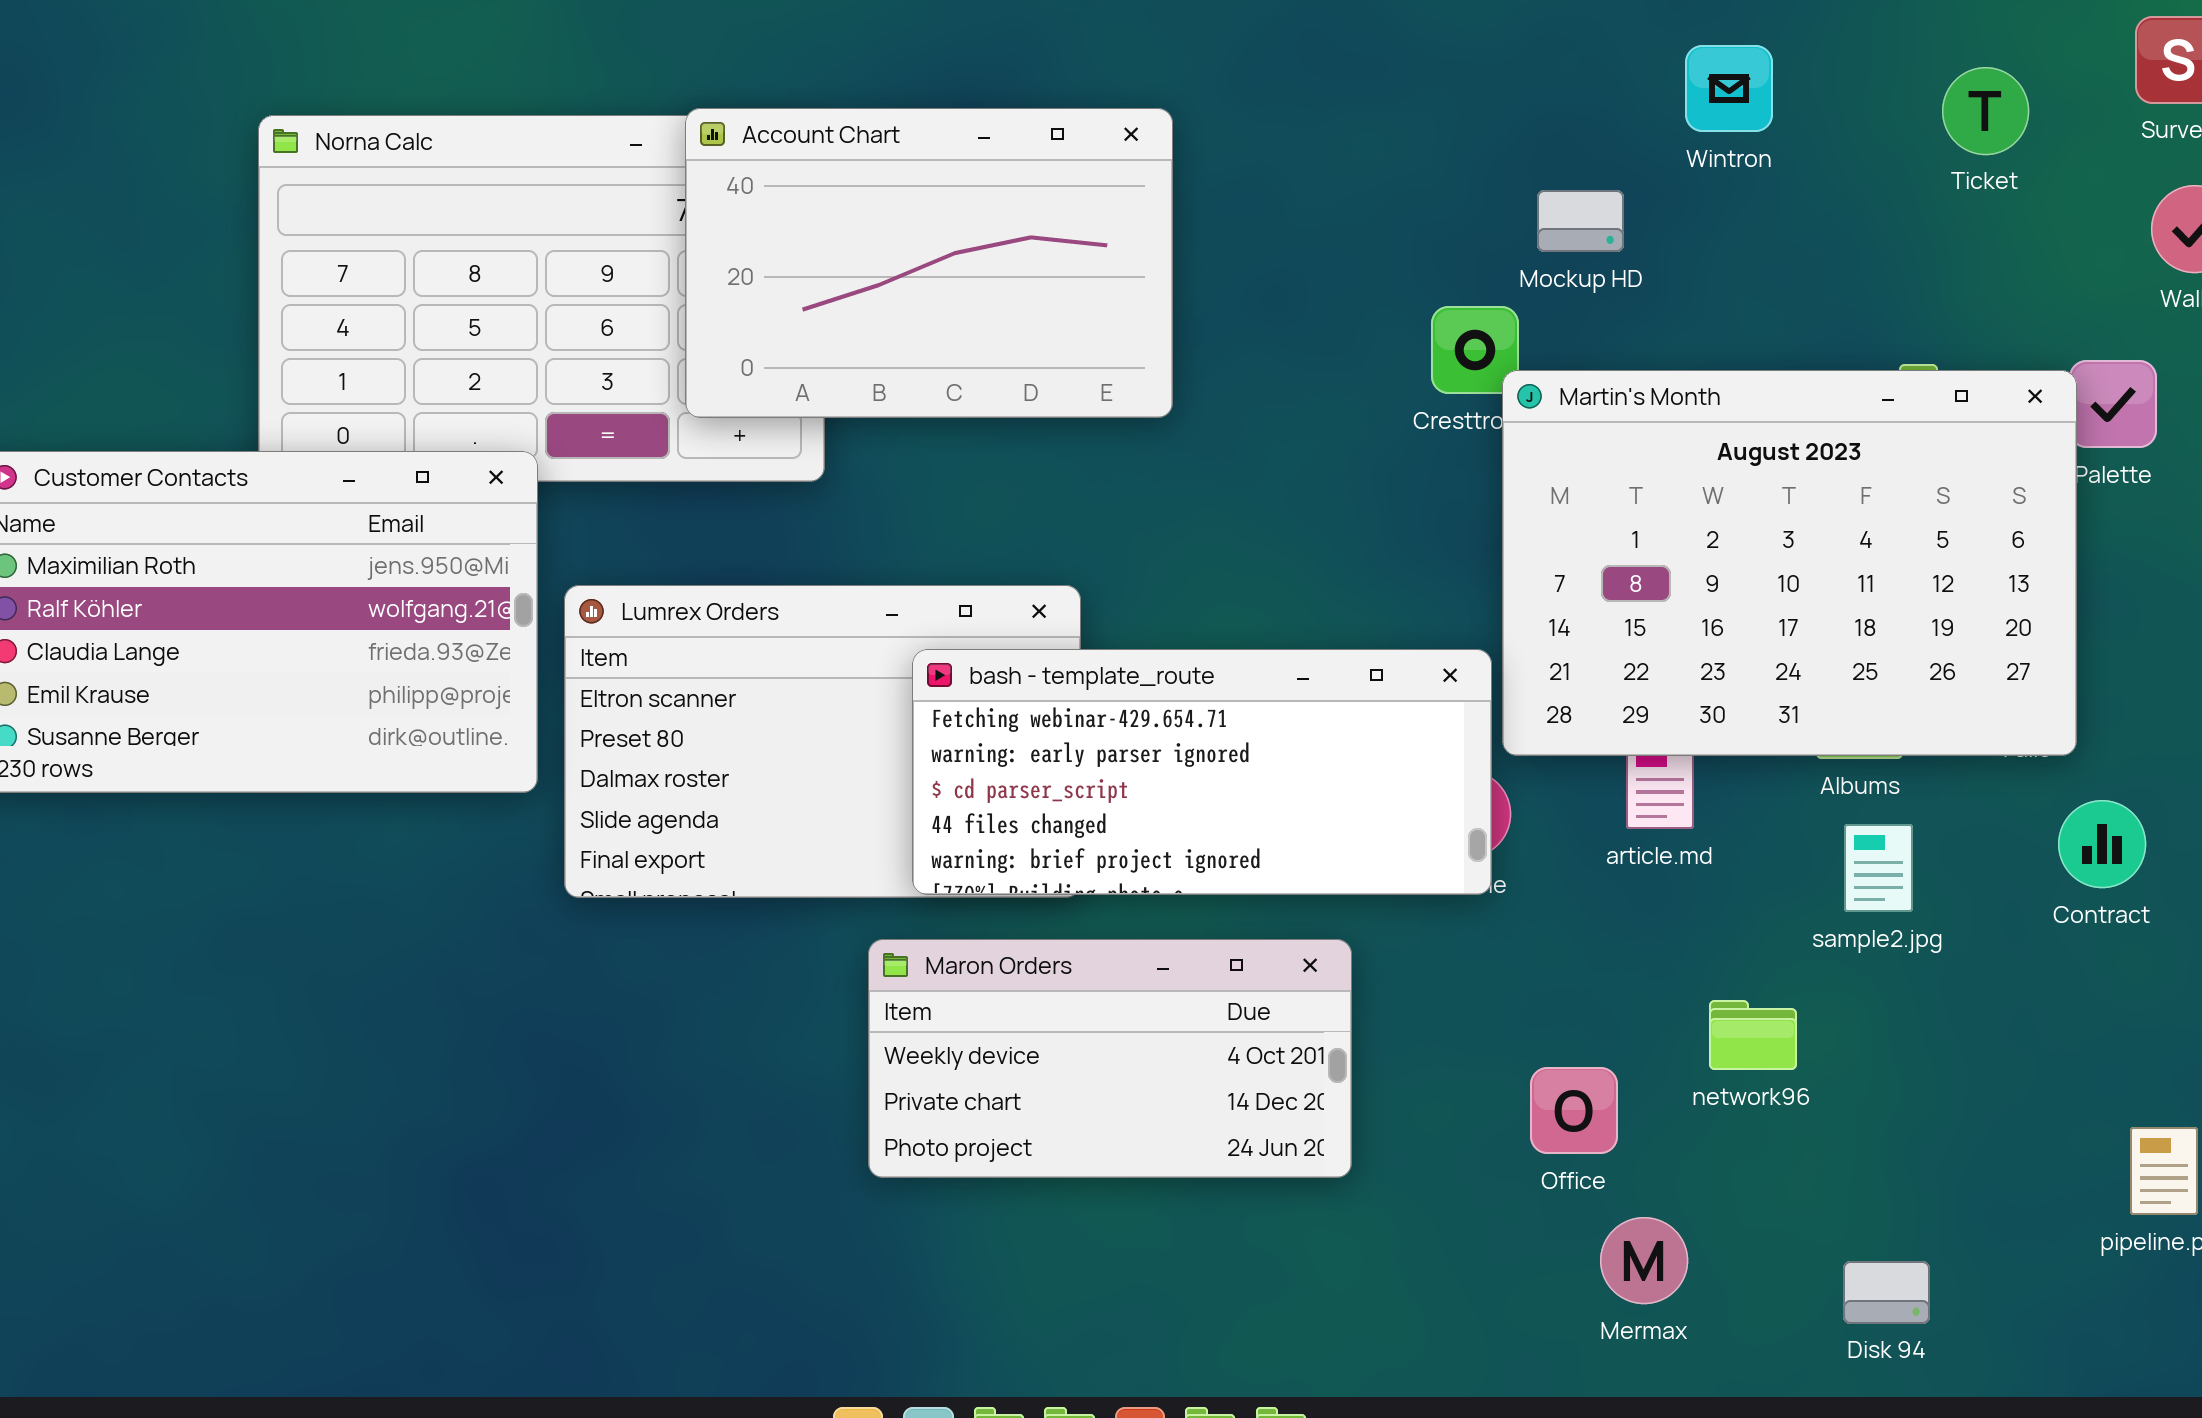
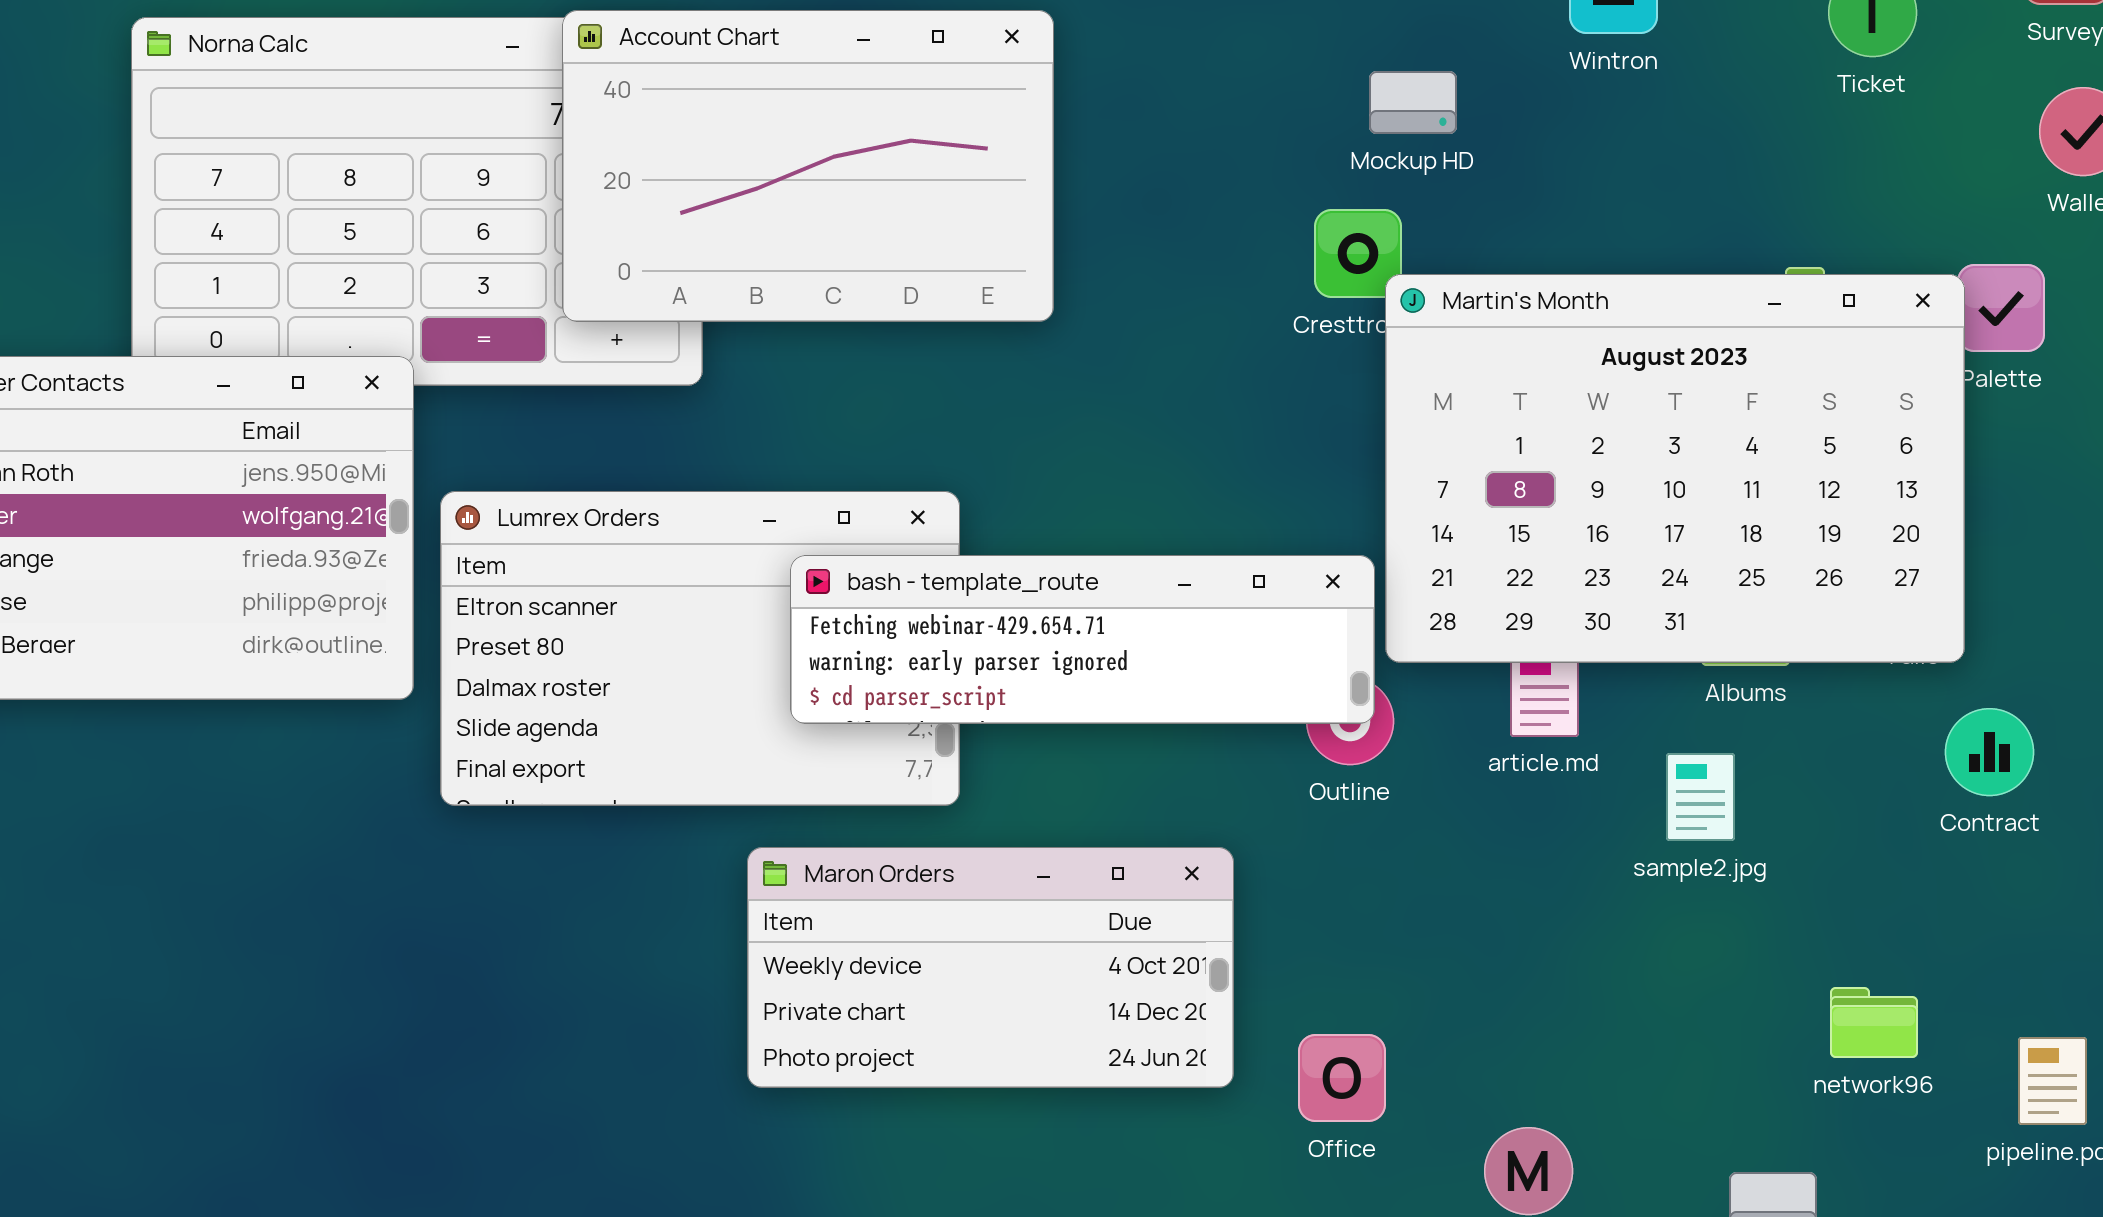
Mockup HD: [1537,190,1624,252] -> [1369,71,1457,134], moved
bash - template_route: [912,649,1492,895] -> [790,555,1375,724], resized
sample2.jpg: [1844,824,1913,912] -> [1666,753,1735,841], moved
network96: [1709,1000,1797,1070] -> [1830,987,1918,1058], moved
Office: [1530,1067,1618,1154] -> [1298,1034,1386,1122], moved

